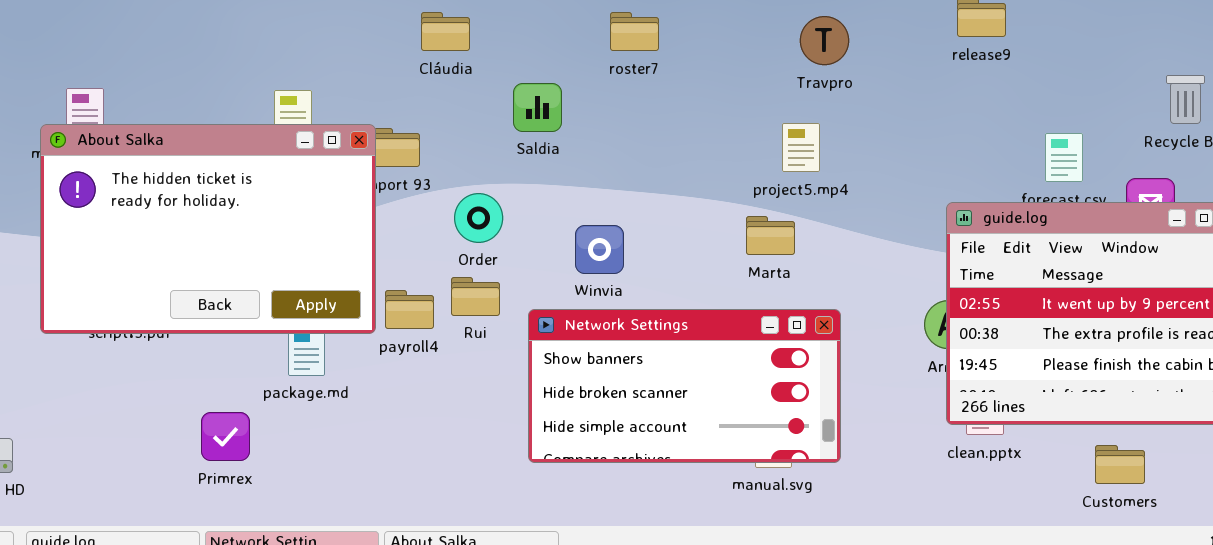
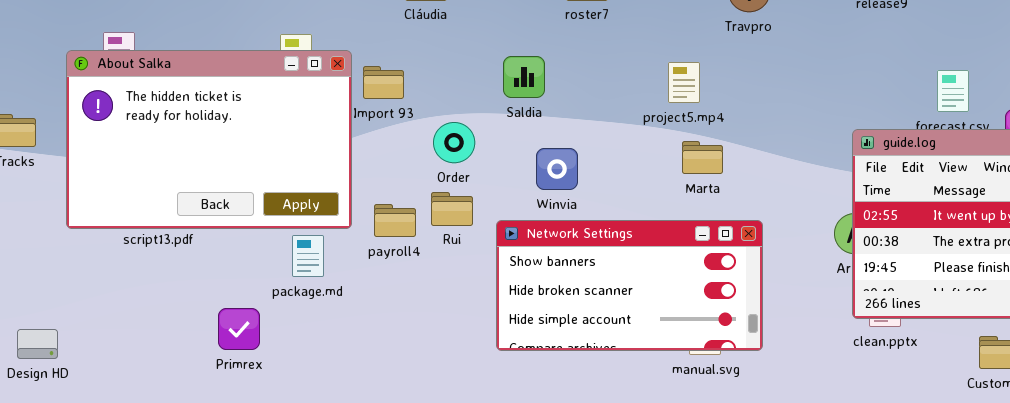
Saldia: [513,83,562,132] -> [503,56,545,98], moved
project5.mp4: [782,123,820,172] -> [668,62,700,103], moved
About Salka: [40,124,376,334] -> [66,50,352,229], moved

